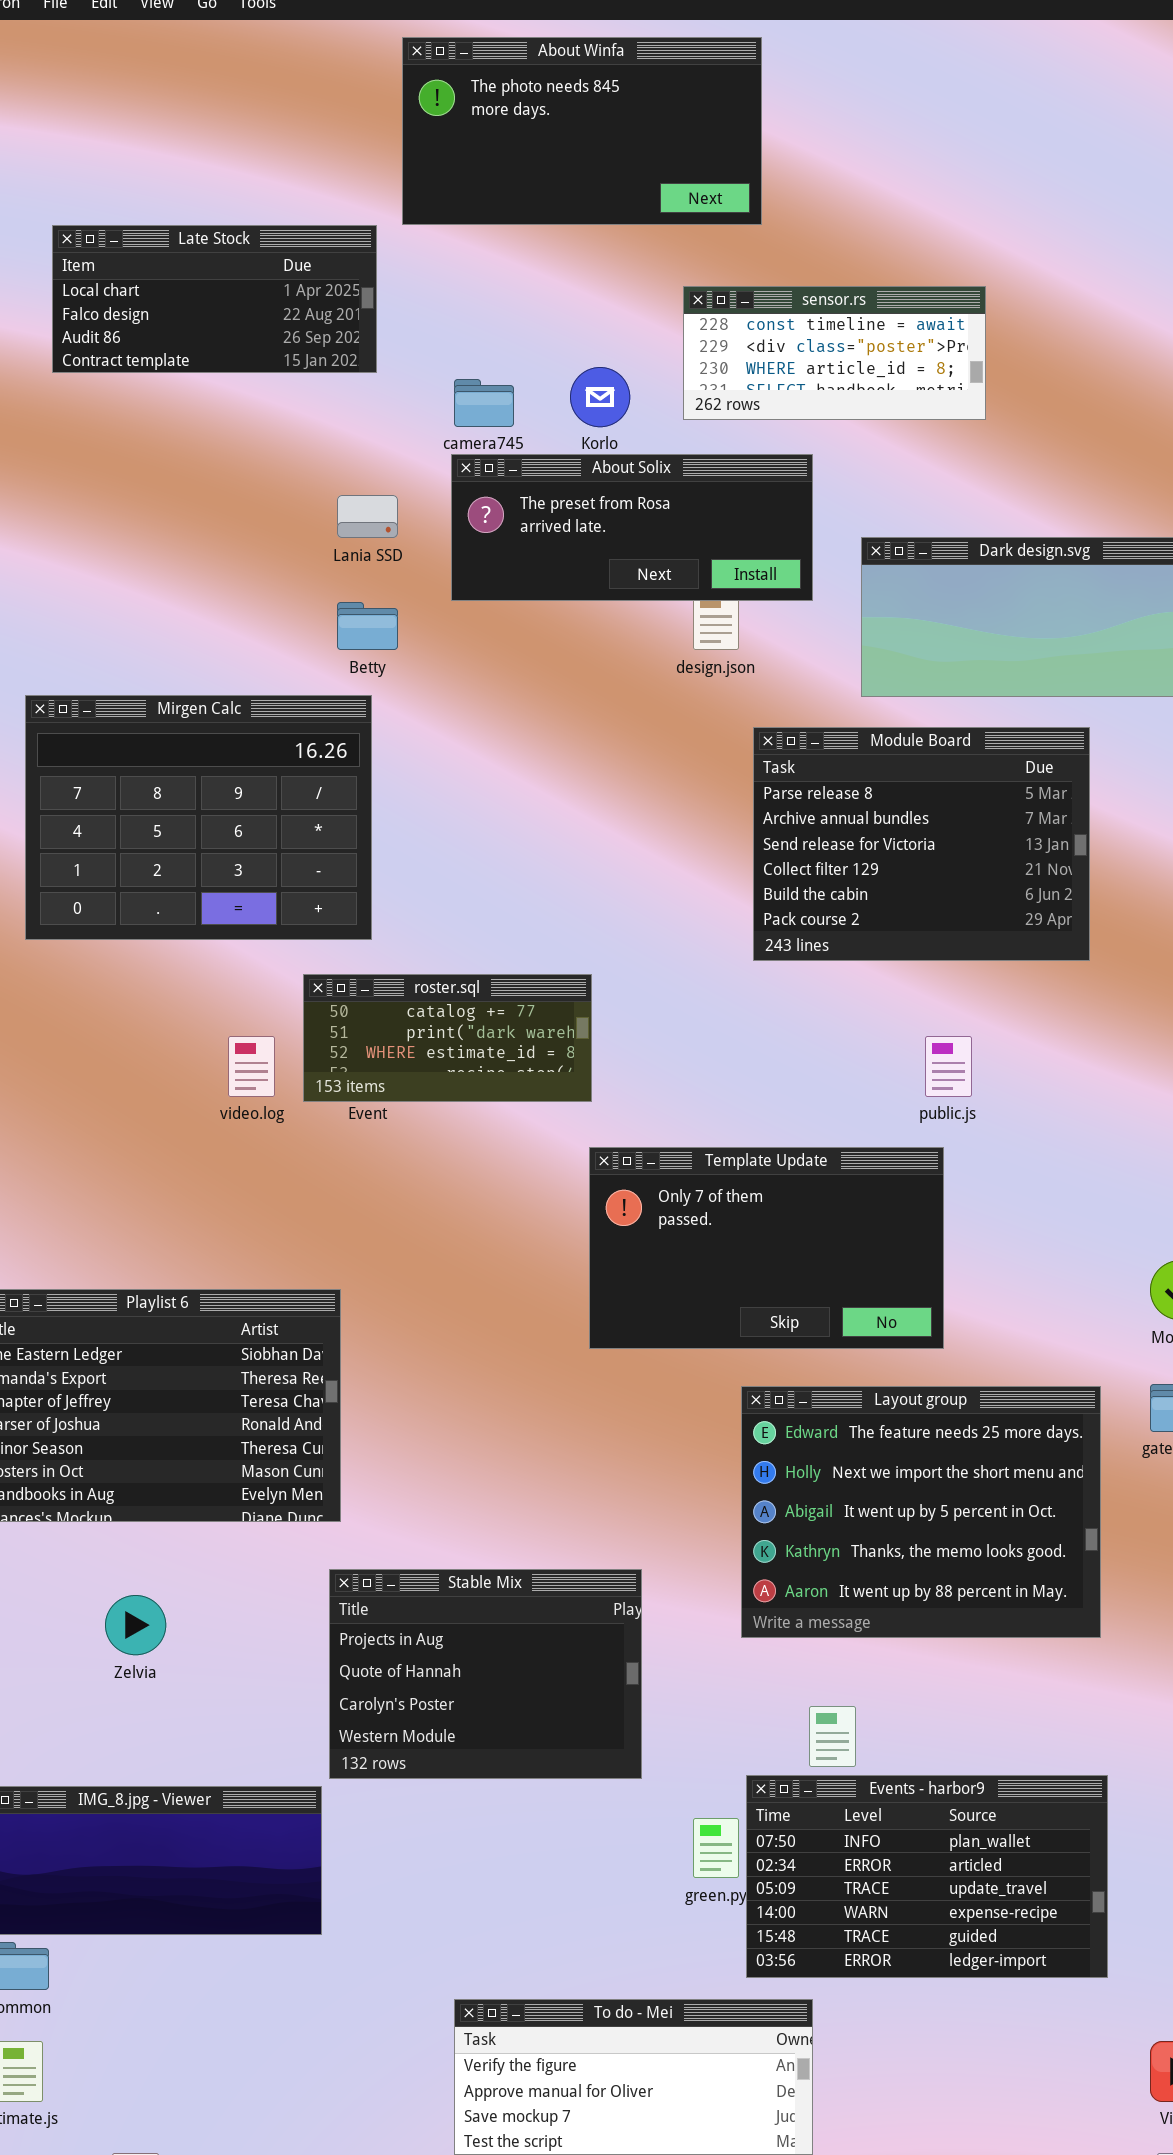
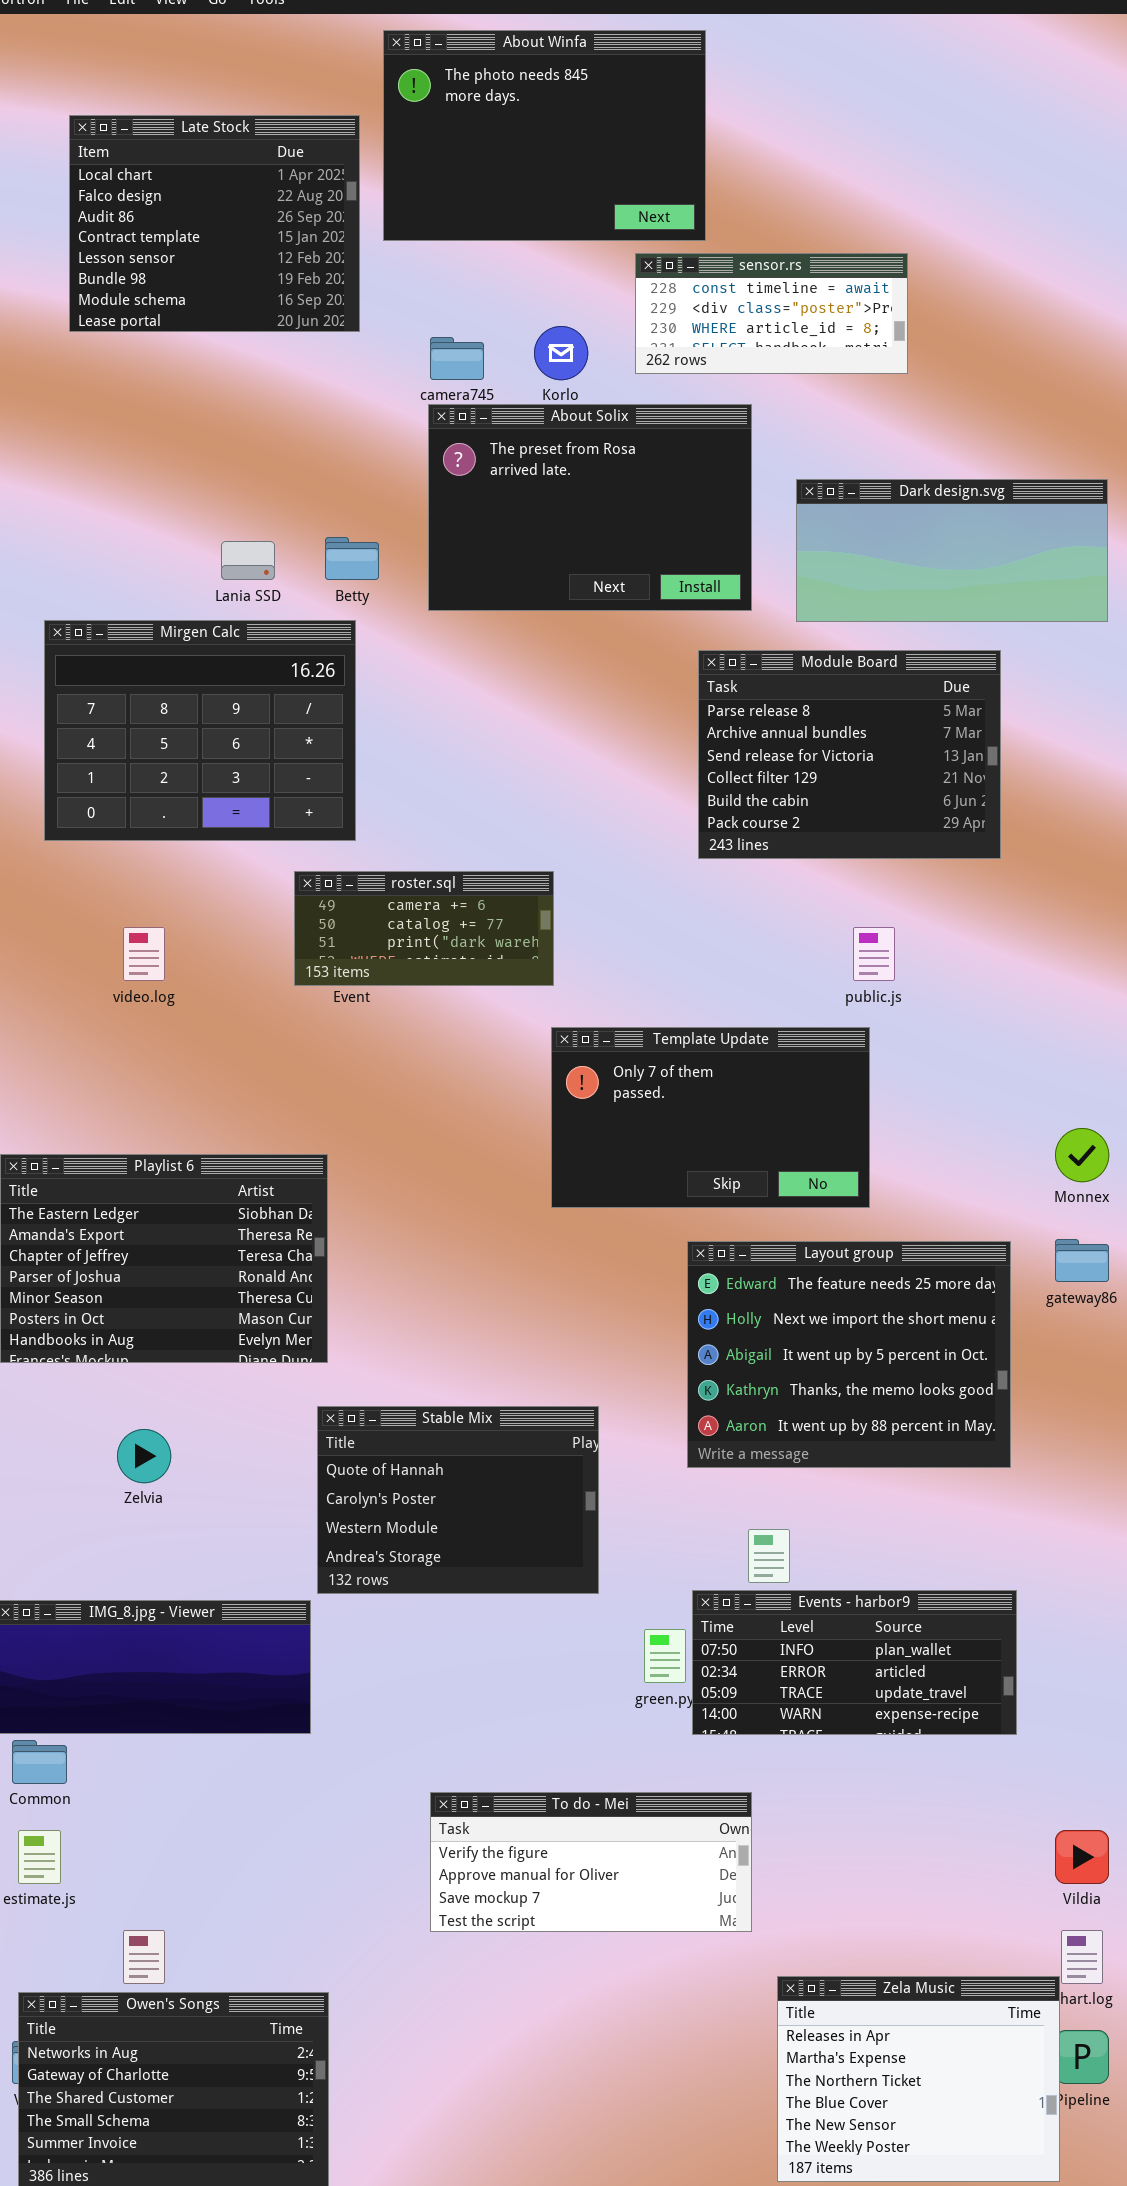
About Winfa: [402,37,762,225] -> [383,30,706,241], resized
Late Stock: [52,225,377,373] -> [69,115,360,332], resized
About Solix: [451,454,813,601] -> [428,404,752,611], resized
Lania SSD: [337,495,398,538] -> [221,541,275,580], moved
roster.sql: [303,974,592,1102] -> [294,871,554,986], scrolled up 1 row
video.log: [228,1036,275,1097] -> [123,927,165,981], moved
Stable Mix: [329,1569,642,1779] -> [317,1406,599,1594], scrolled down 1 row
Events - harbor9: [746,1775,1108,1978] -> [692,1590,1017,1735], resized

